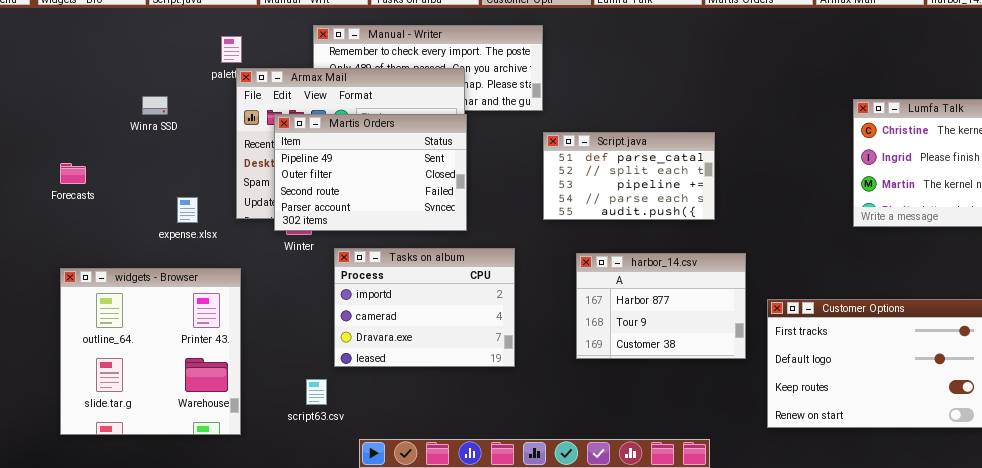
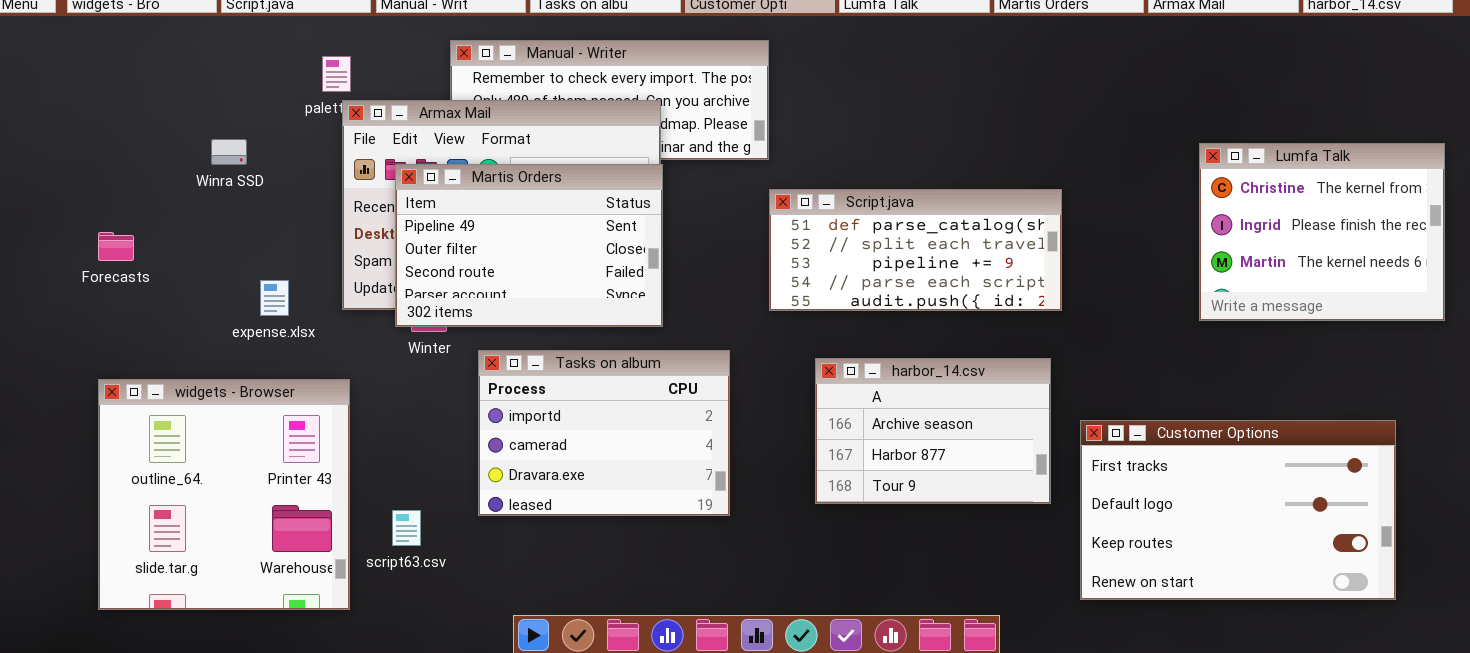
Script.java: [543,132,715,220] -> [769,189,1062,311], resized
harbor_14.csv: [576,253,746,359] -> [815,358,1051,504], scrolled up 1 row
script63.csv: [306,379,327,405] -> [392,510,421,546], moved

